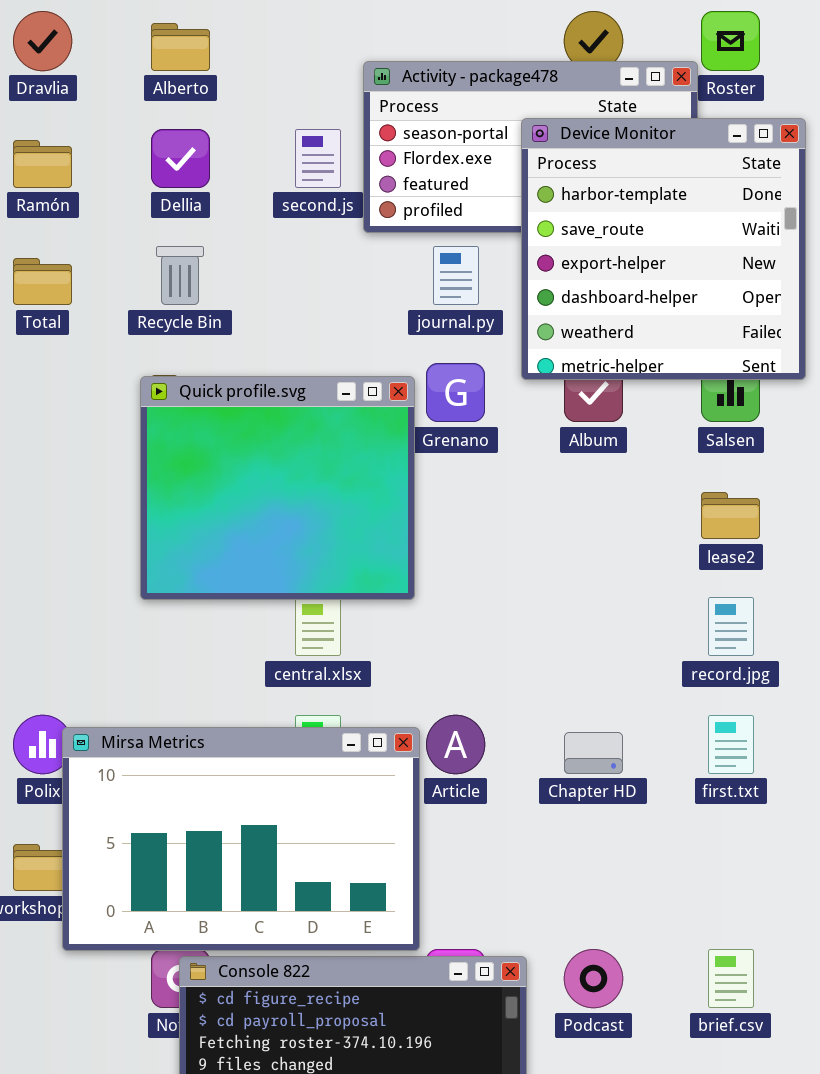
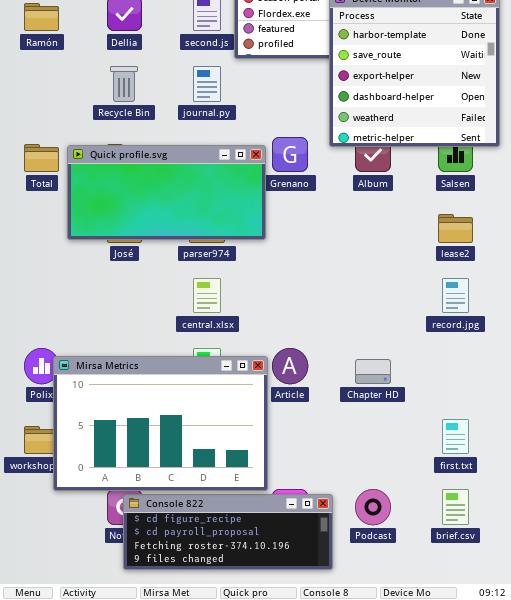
journal.py: [433,246,479,305] -> [193,66,221,102], moved
Total: [13,258,72,305] -> [24,144,59,172], moved
Quick profile.svg: [140,376,415,600] -> [67,145,266,240], resized
first.txt: [708,715,754,774] -> [442,419,469,454], moved

